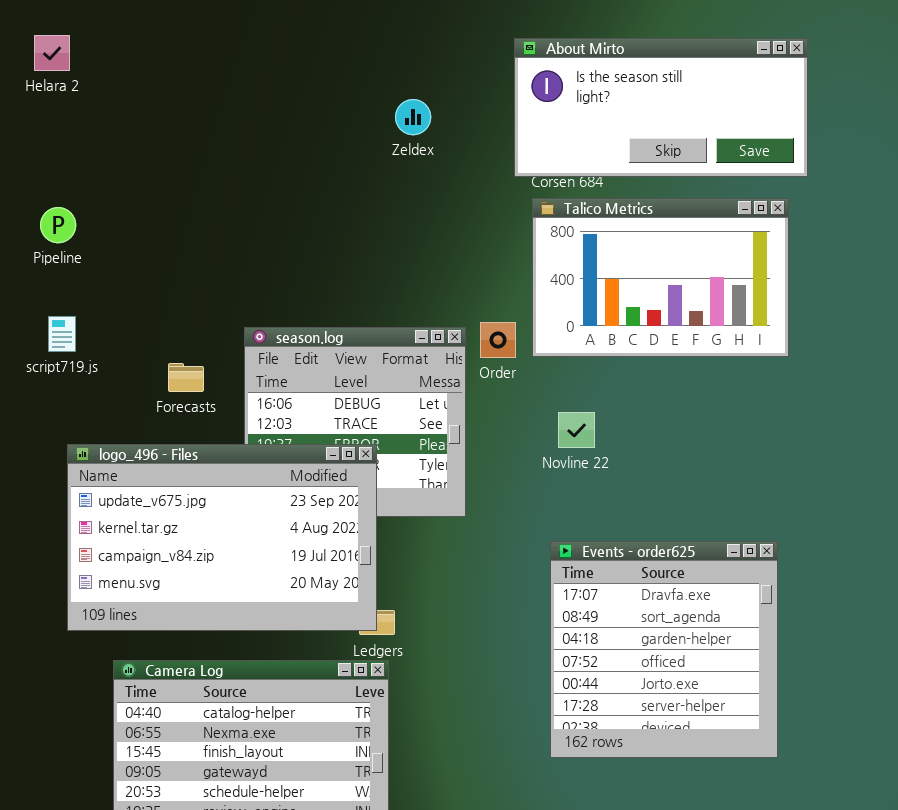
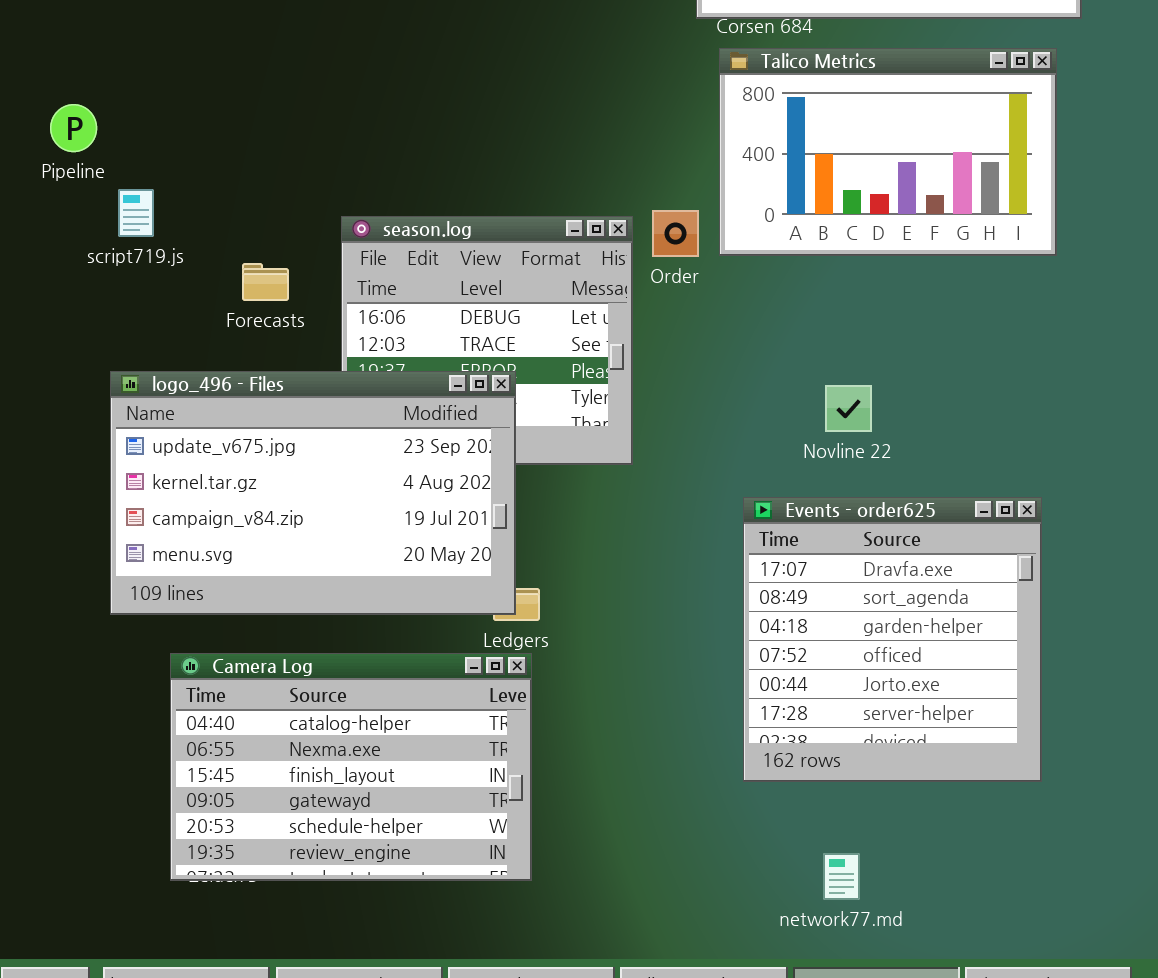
Pipeline: [40,207,76,243] -> [50,104,97,152], moved
script719.js: [48,316,76,352] -> [118,189,154,237], moved
Novline 22: [558,412,595,448] -> [825,385,872,432], moved

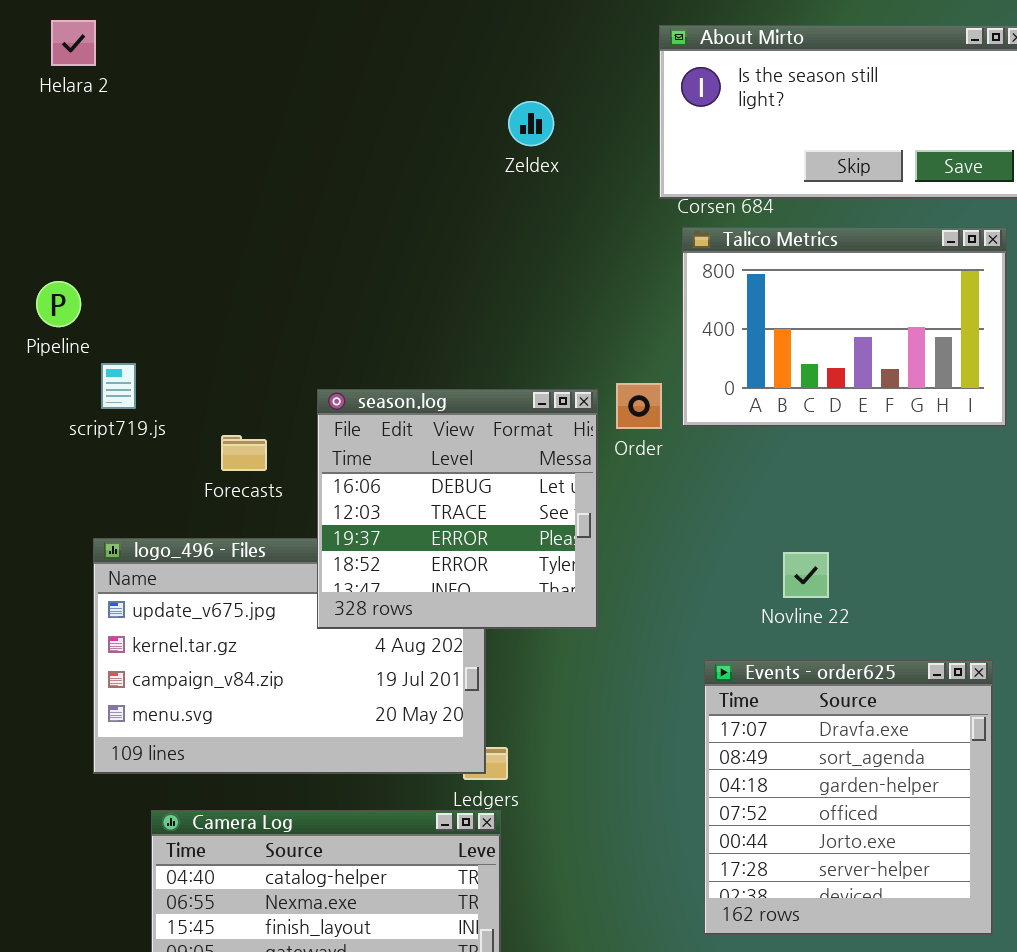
season.log: [341,216,633,465] -> [317,389,598,629], raised

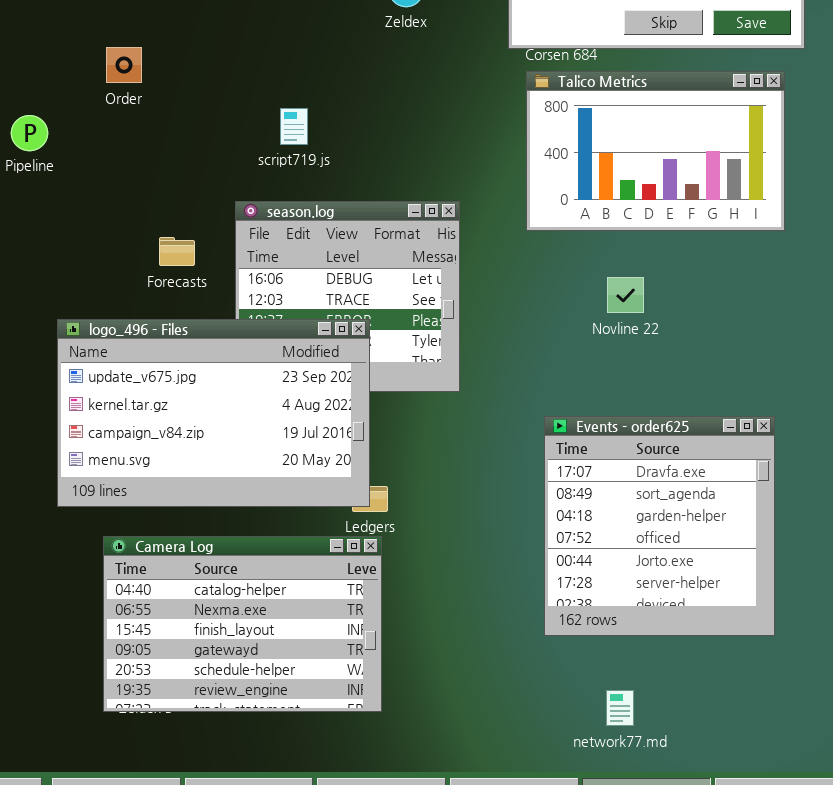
script719.js: [101,363,136,409] -> [280,108,308,145], moved
Order: [616,383,662,429] -> [106,47,142,83], moved
logo_496 - Files: [93,538,486,774] -> [57,319,370,507], raised
Novline 22: [783,552,829,598] -> [607,277,644,313], moved

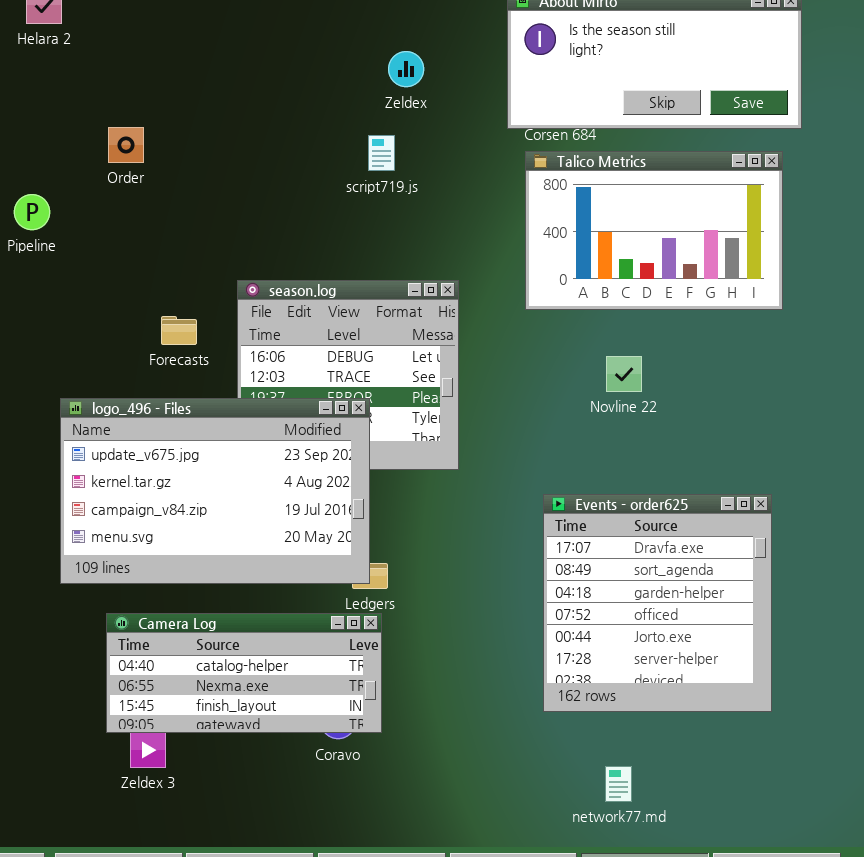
script719.js: [280,108,308,145] -> [368,135,395,171], moved
Camera Log: [103,536,382,712] -> [106,613,382,733], resized

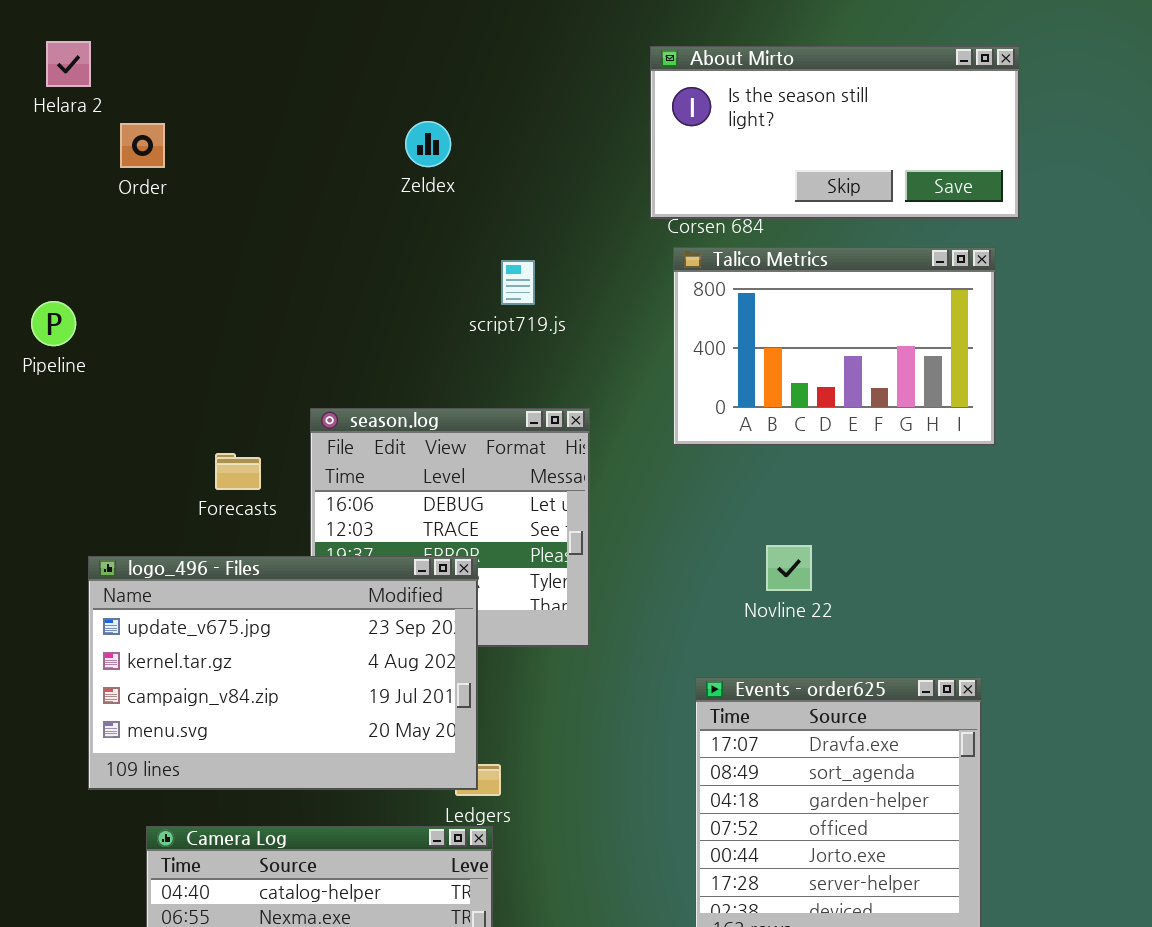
Zeldex: [388,51,424,87] -> [405,121,451,167], moved
Order: [108,127,144,163] -> [120,123,165,168], moved
script719.js: [368,135,395,171] -> [501,260,535,305], moved
Novline 22: [606,356,642,392] -> [766,545,812,591], moved

